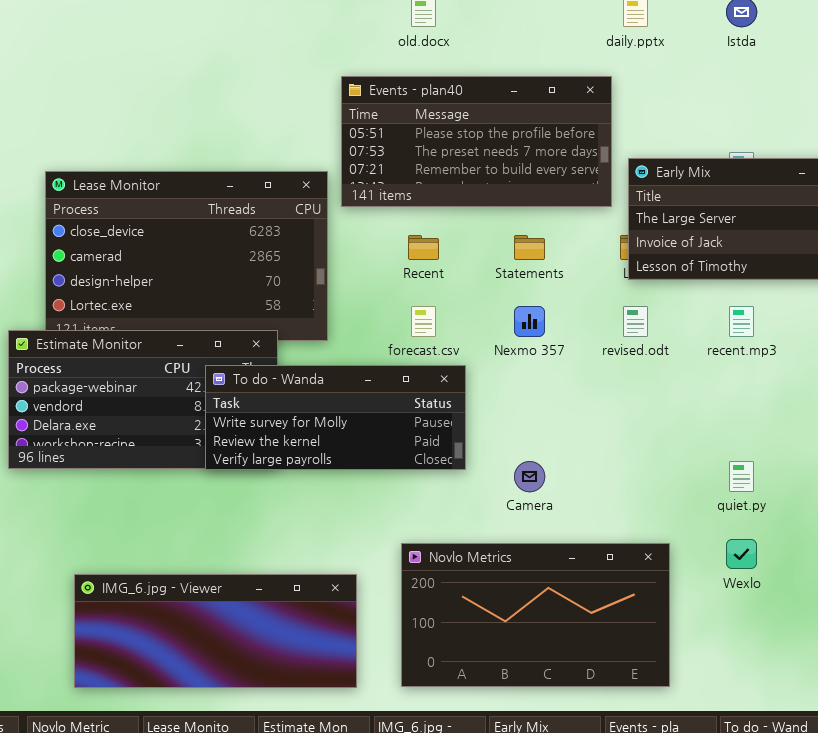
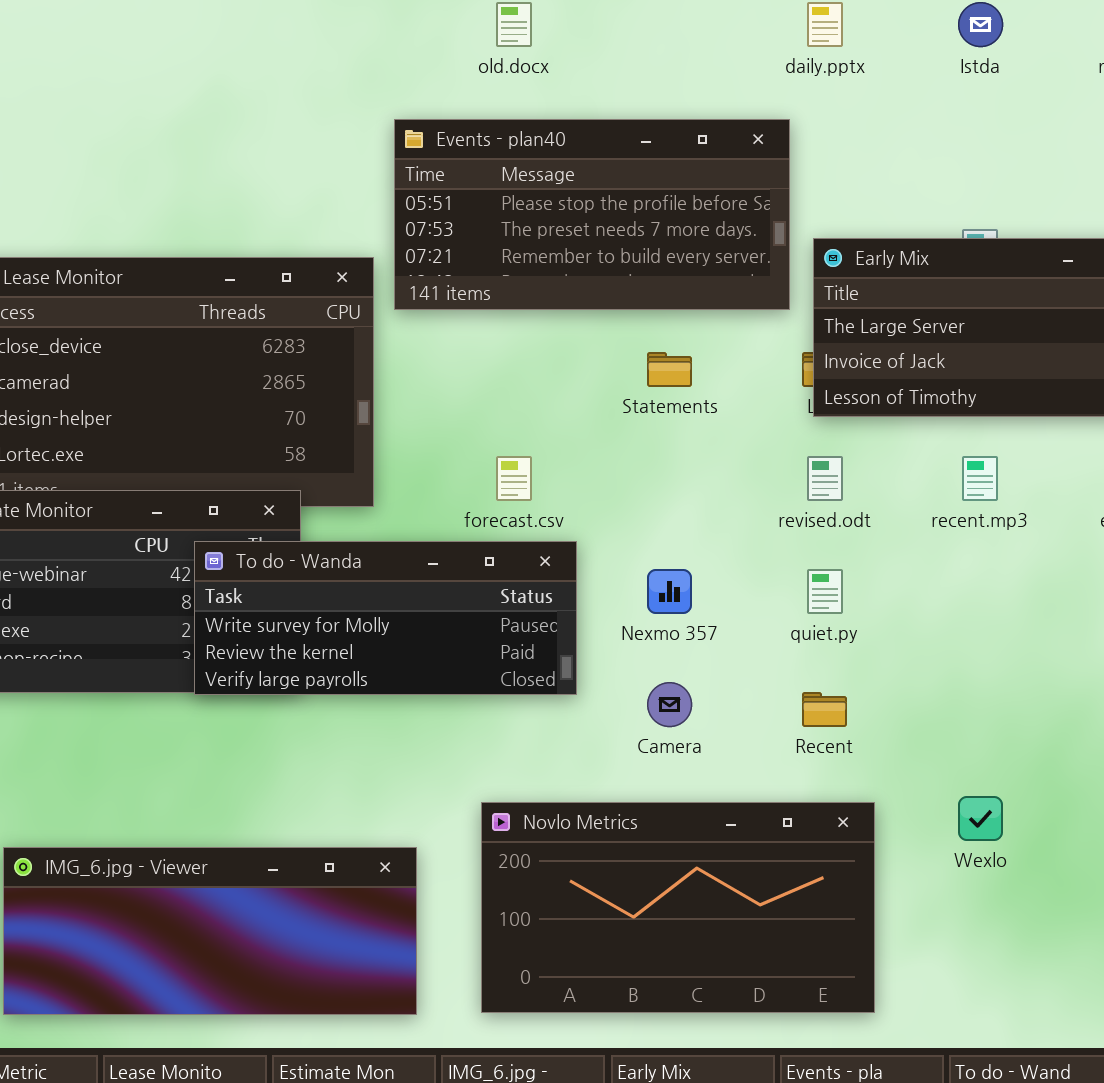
Recent: [408,235,439,260] -> [802,692,847,727], moved
Nexmo 357: [514,306,545,337] -> [647,569,692,614], moved
quiet.py: [729,461,754,492] -> [807,569,843,614], moved

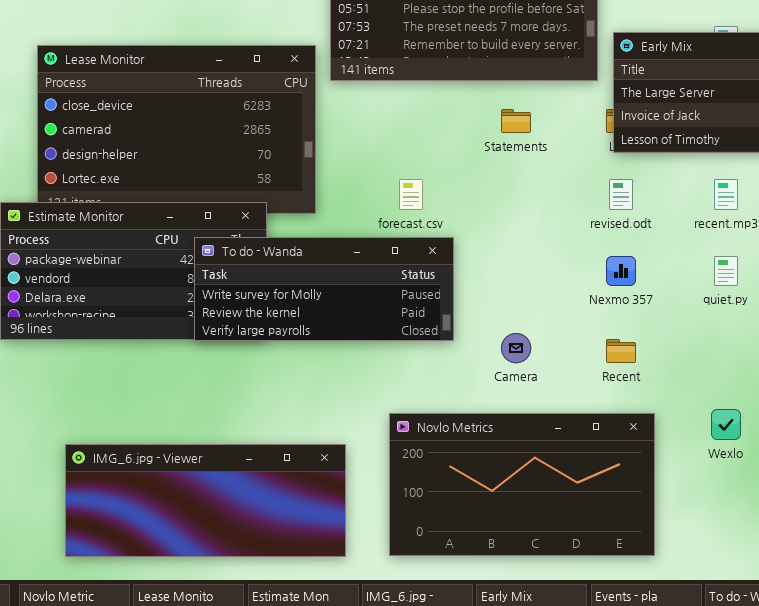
Nexmo 357: [647,569,692,614] -> [606,256,636,286], moved
quiet.py: [807,569,843,614] -> [714,256,738,286], moved

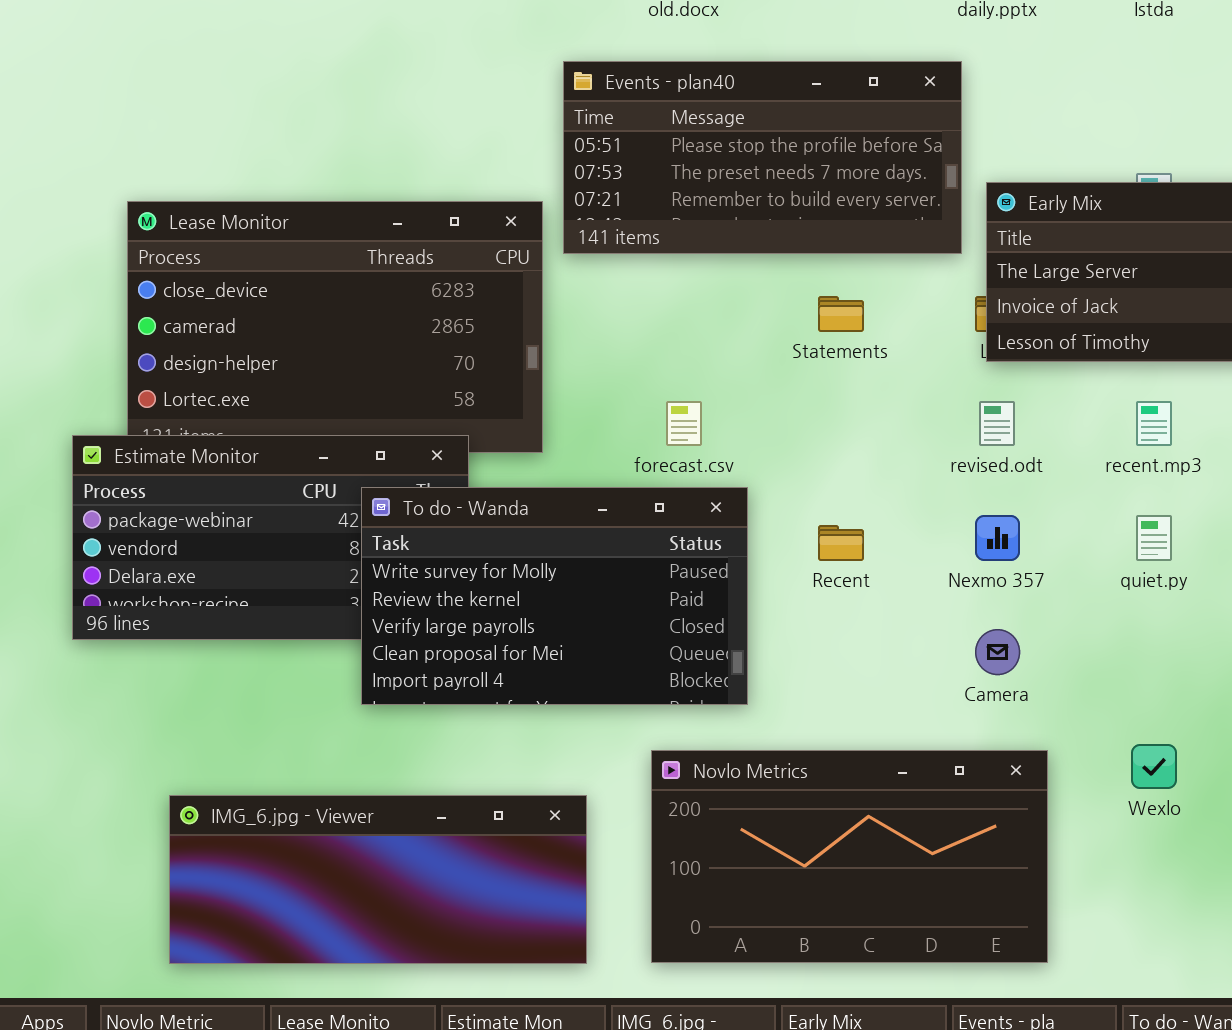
To do - Wanda: [194,237,454,341] -> [361,487,748,705], resized
Camera: [501,333,531,363] -> [975,629,1020,675], moved
Recent: [606,339,636,363] -> [818,525,864,561], moved

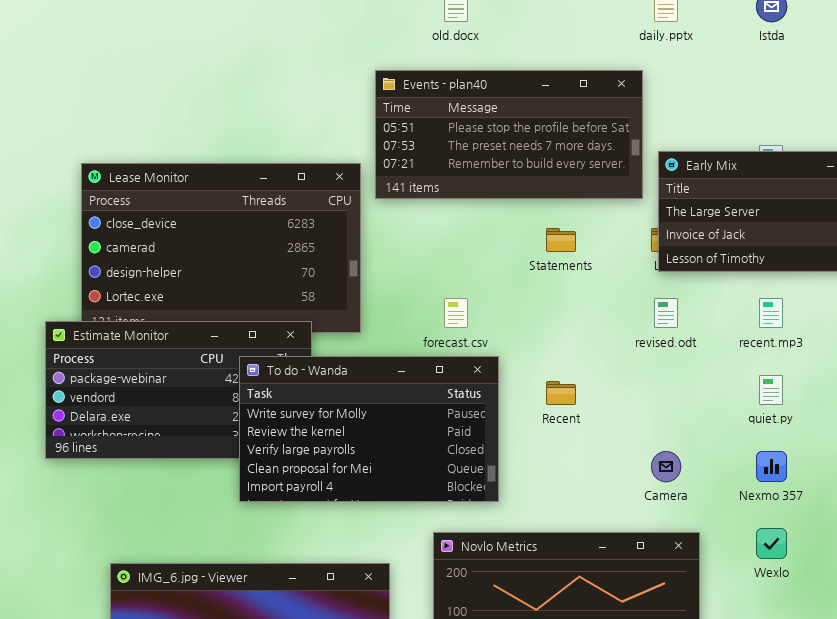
Nexmo 357: [975,515,1020,561] -> [756,451,787,482], moved

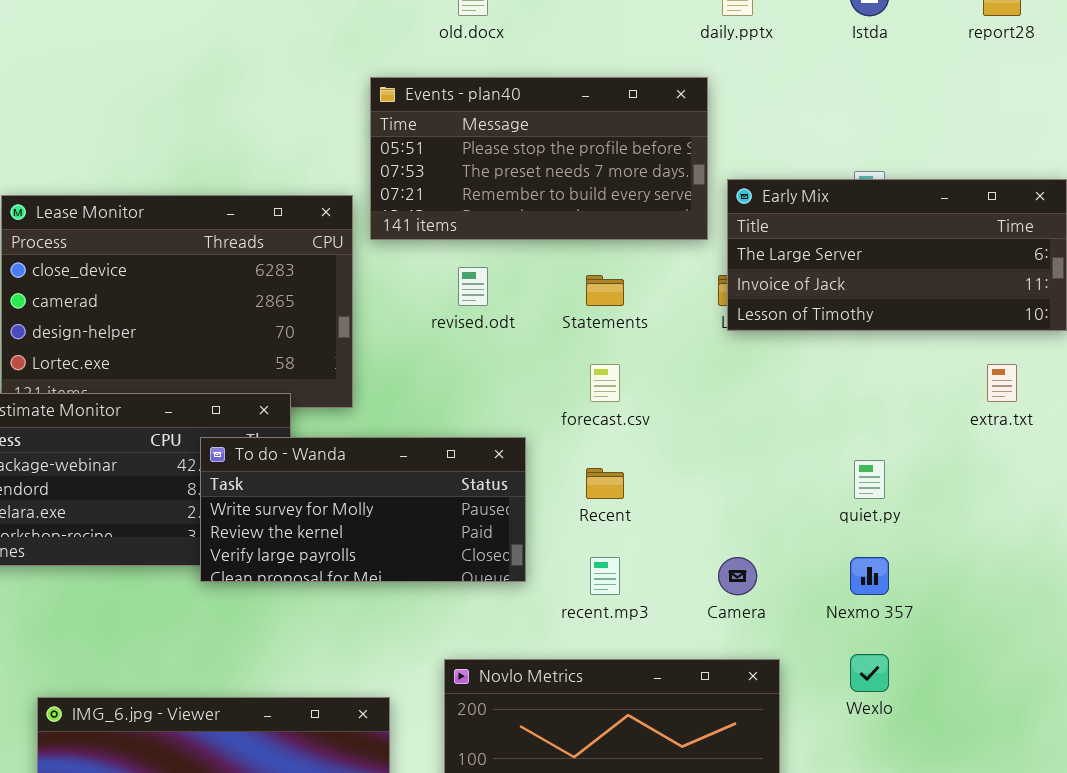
forecast.csv: [444,298,468,328] -> [590,364,620,402], moved
revised.odt: [654,298,678,328] -> [458,267,488,306], moved
recent.mp3: [759,298,783,328] -> [590,557,620,595], moved
To do - Wanda: [239,356,499,502] -> [200,437,526,582], resized

